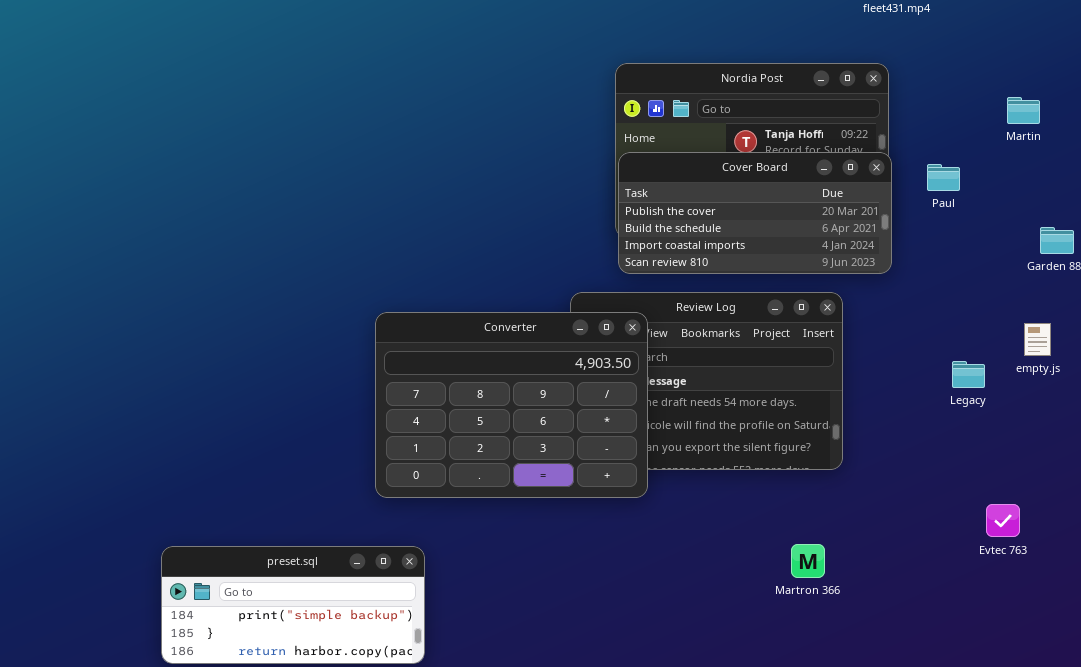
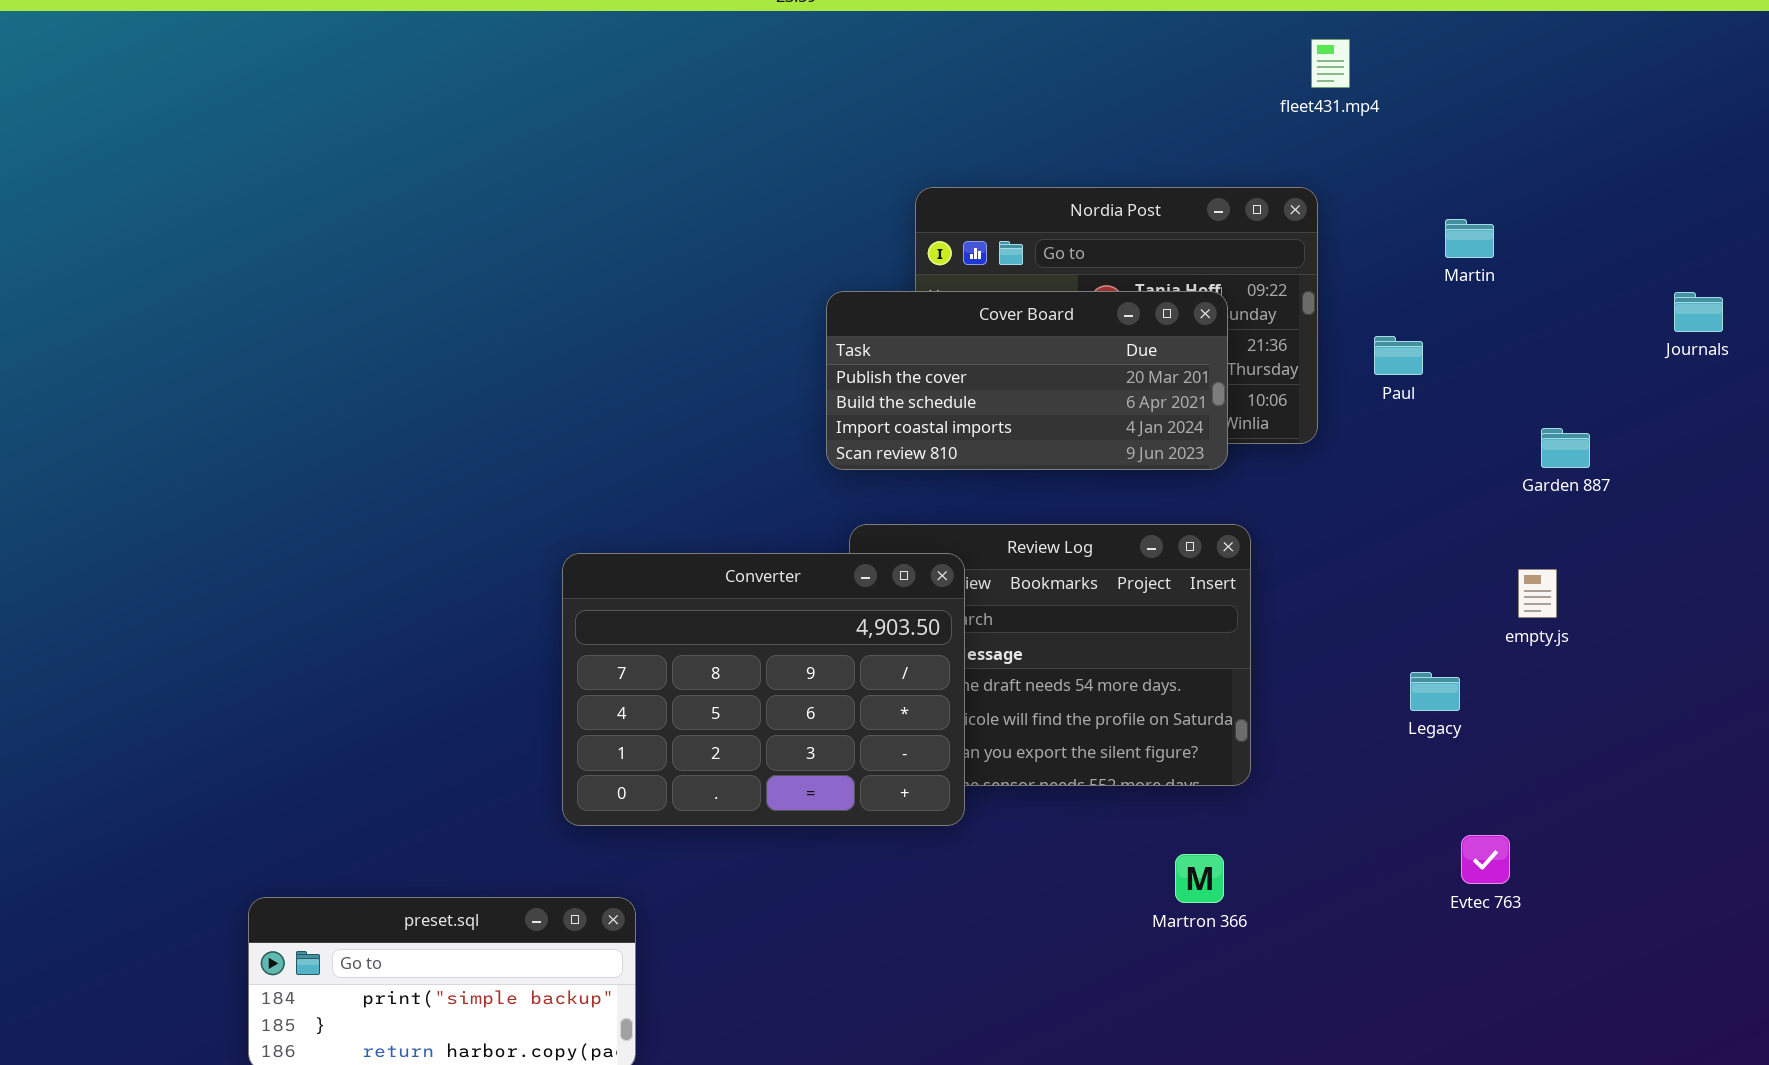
Martin: [1007,97,1040,124] -> [1445,219,1494,258], moved
Cover Board: [618,152,892,274] -> [826,291,1228,470], moved
Legacy: [952,361,985,388] -> [1410,672,1460,711], moved
Martron 366: [791,544,825,578] -> [1175,854,1224,903], moved

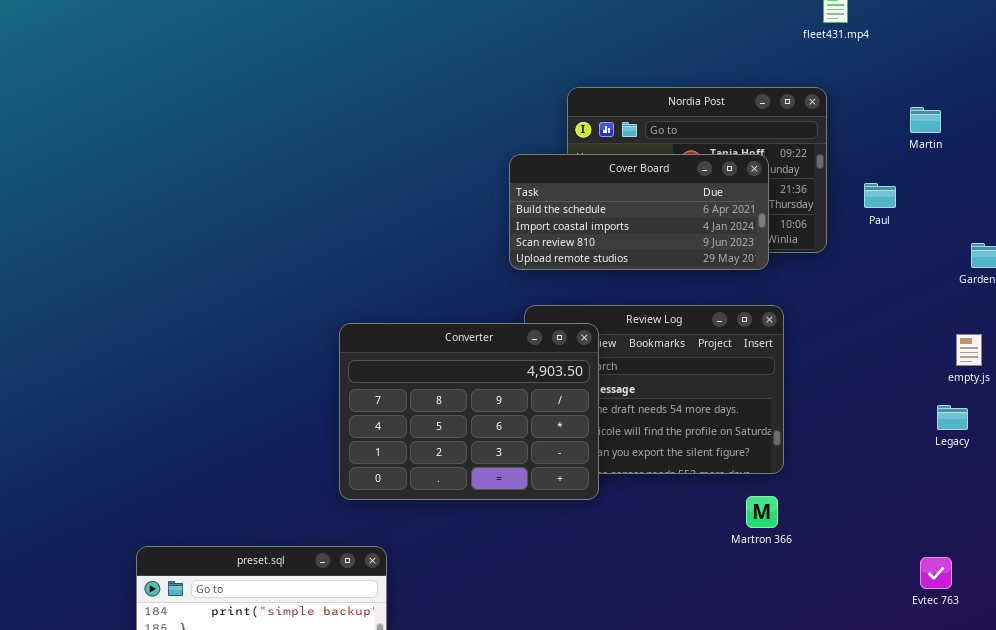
Cover Board: [826,291,1228,470] -> [509,154,769,270], scrolled down 1 row
Legacy: [1410,672,1460,711] -> [937,405,968,430], moved
Evtec 763: [1461,835,1510,884] -> [920,557,952,589], moved
Martron 366: [1175,854,1224,903] -> [746,496,778,528], moved

